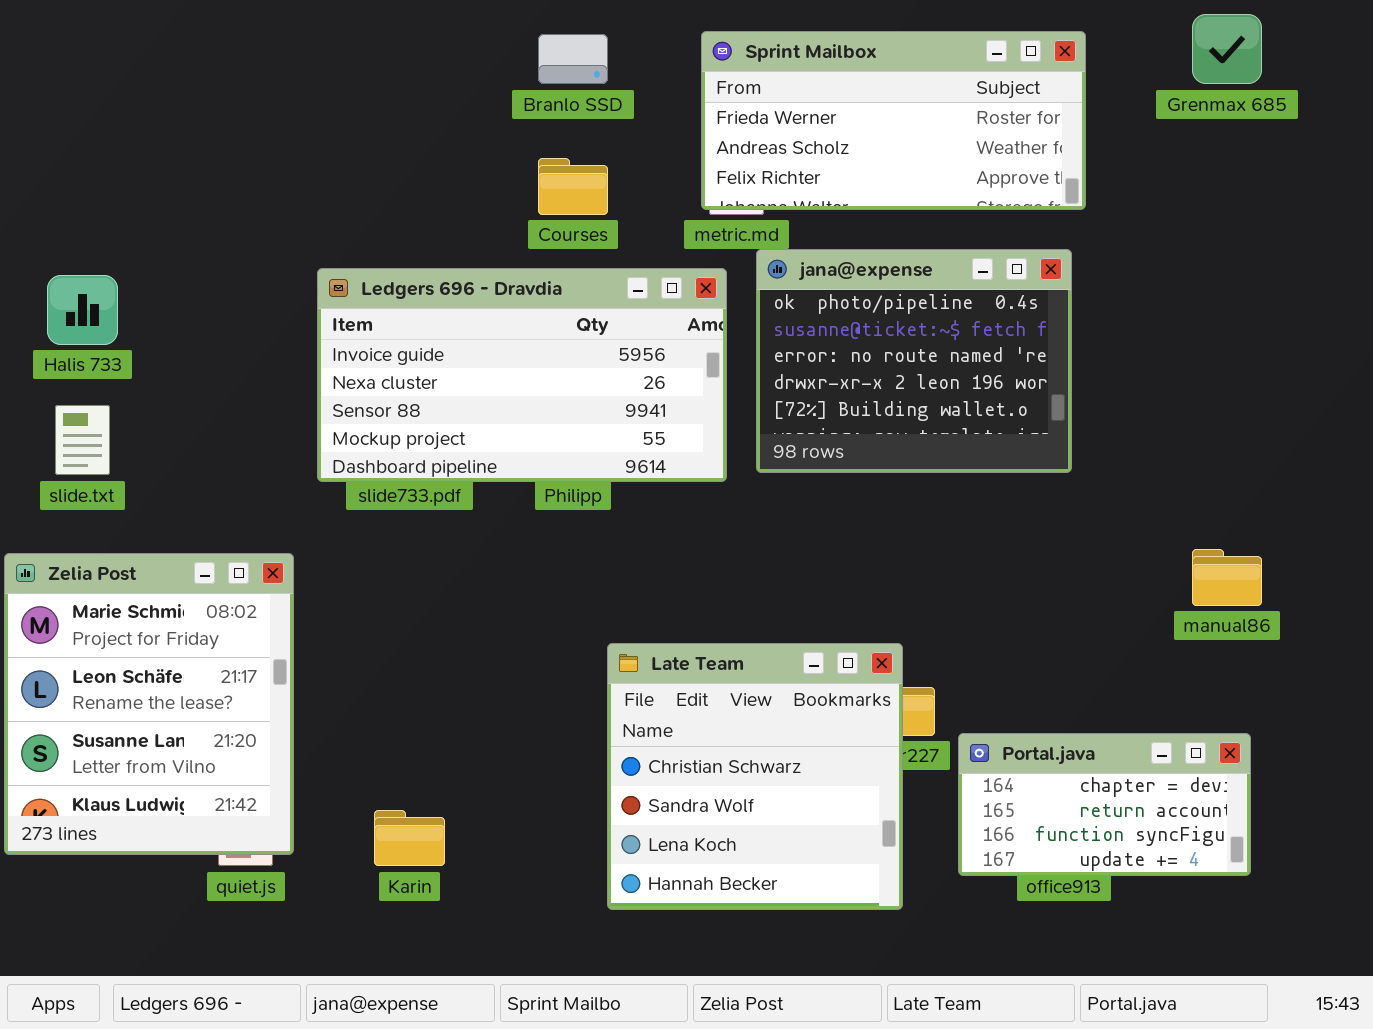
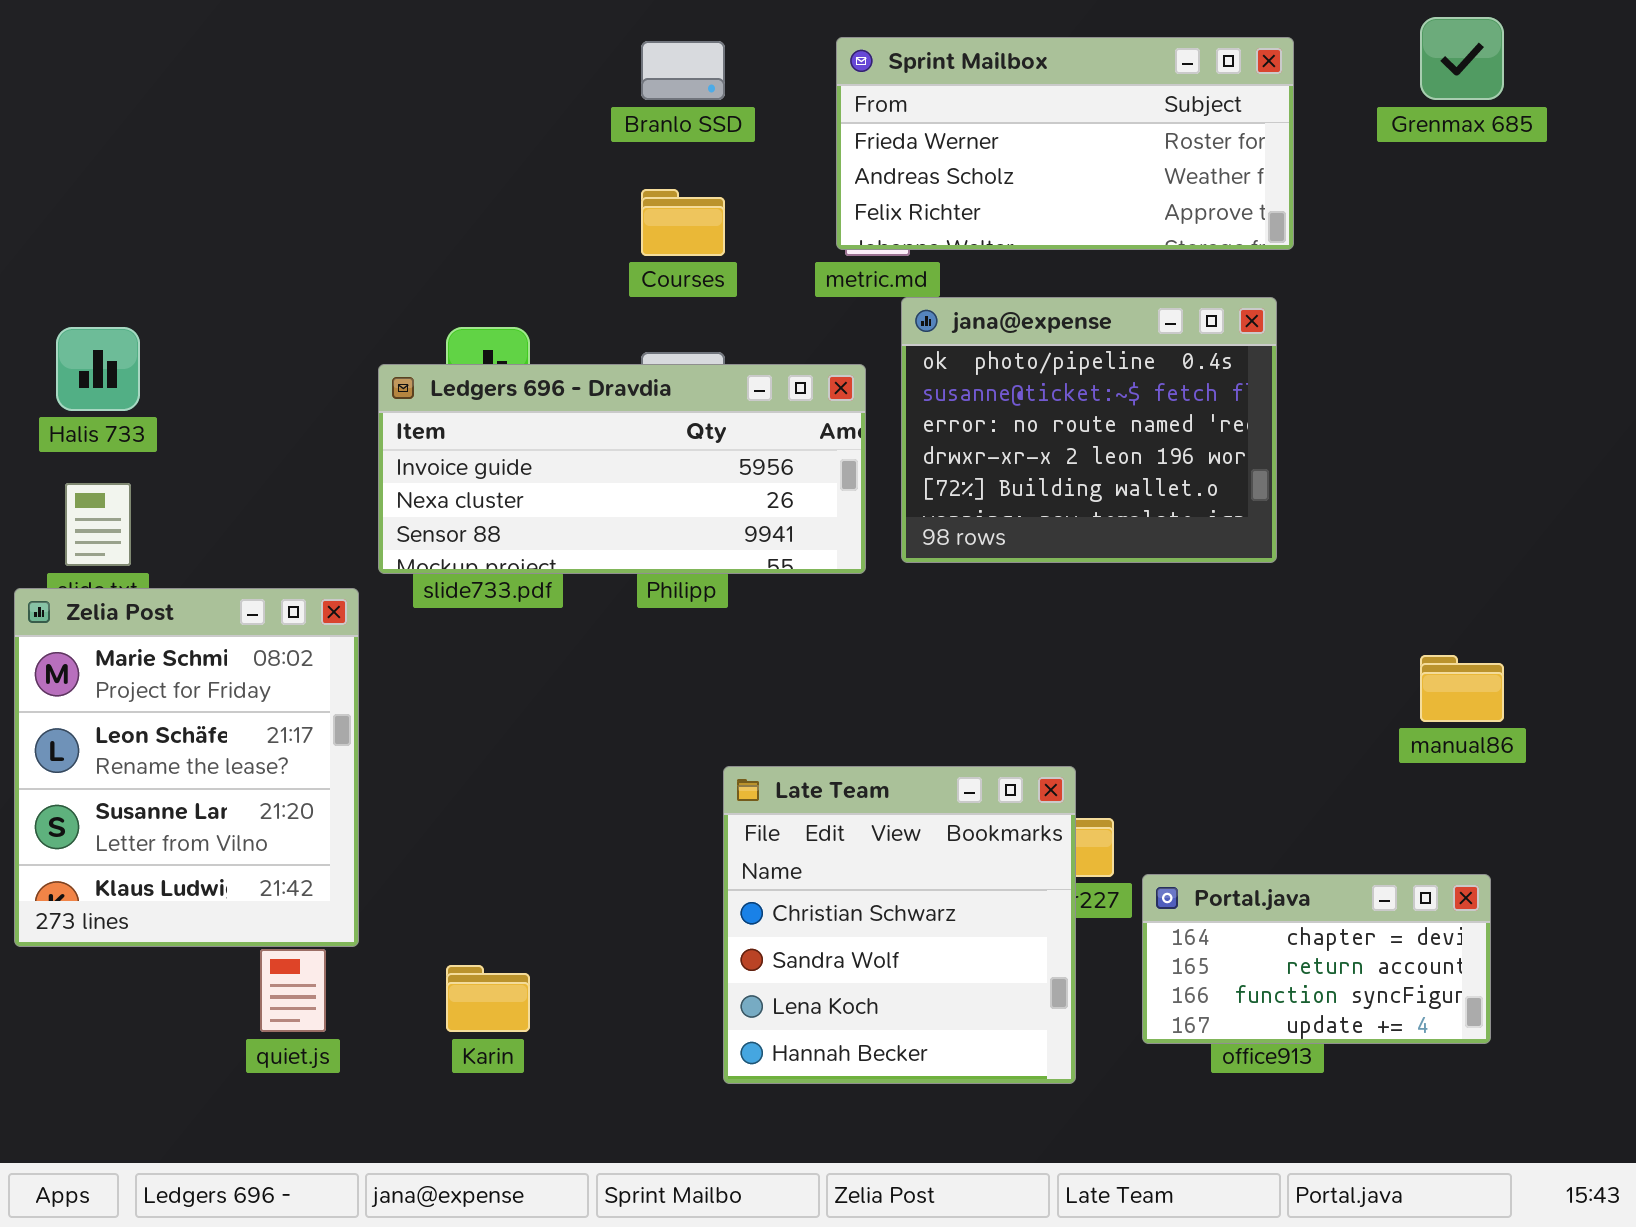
Ledgers 696 - Dravdia: [317,268,727,482] -> [378,364,866,574], resized
Zelia Post: [4,553,294,855] -> [14,588,359,947], moved

